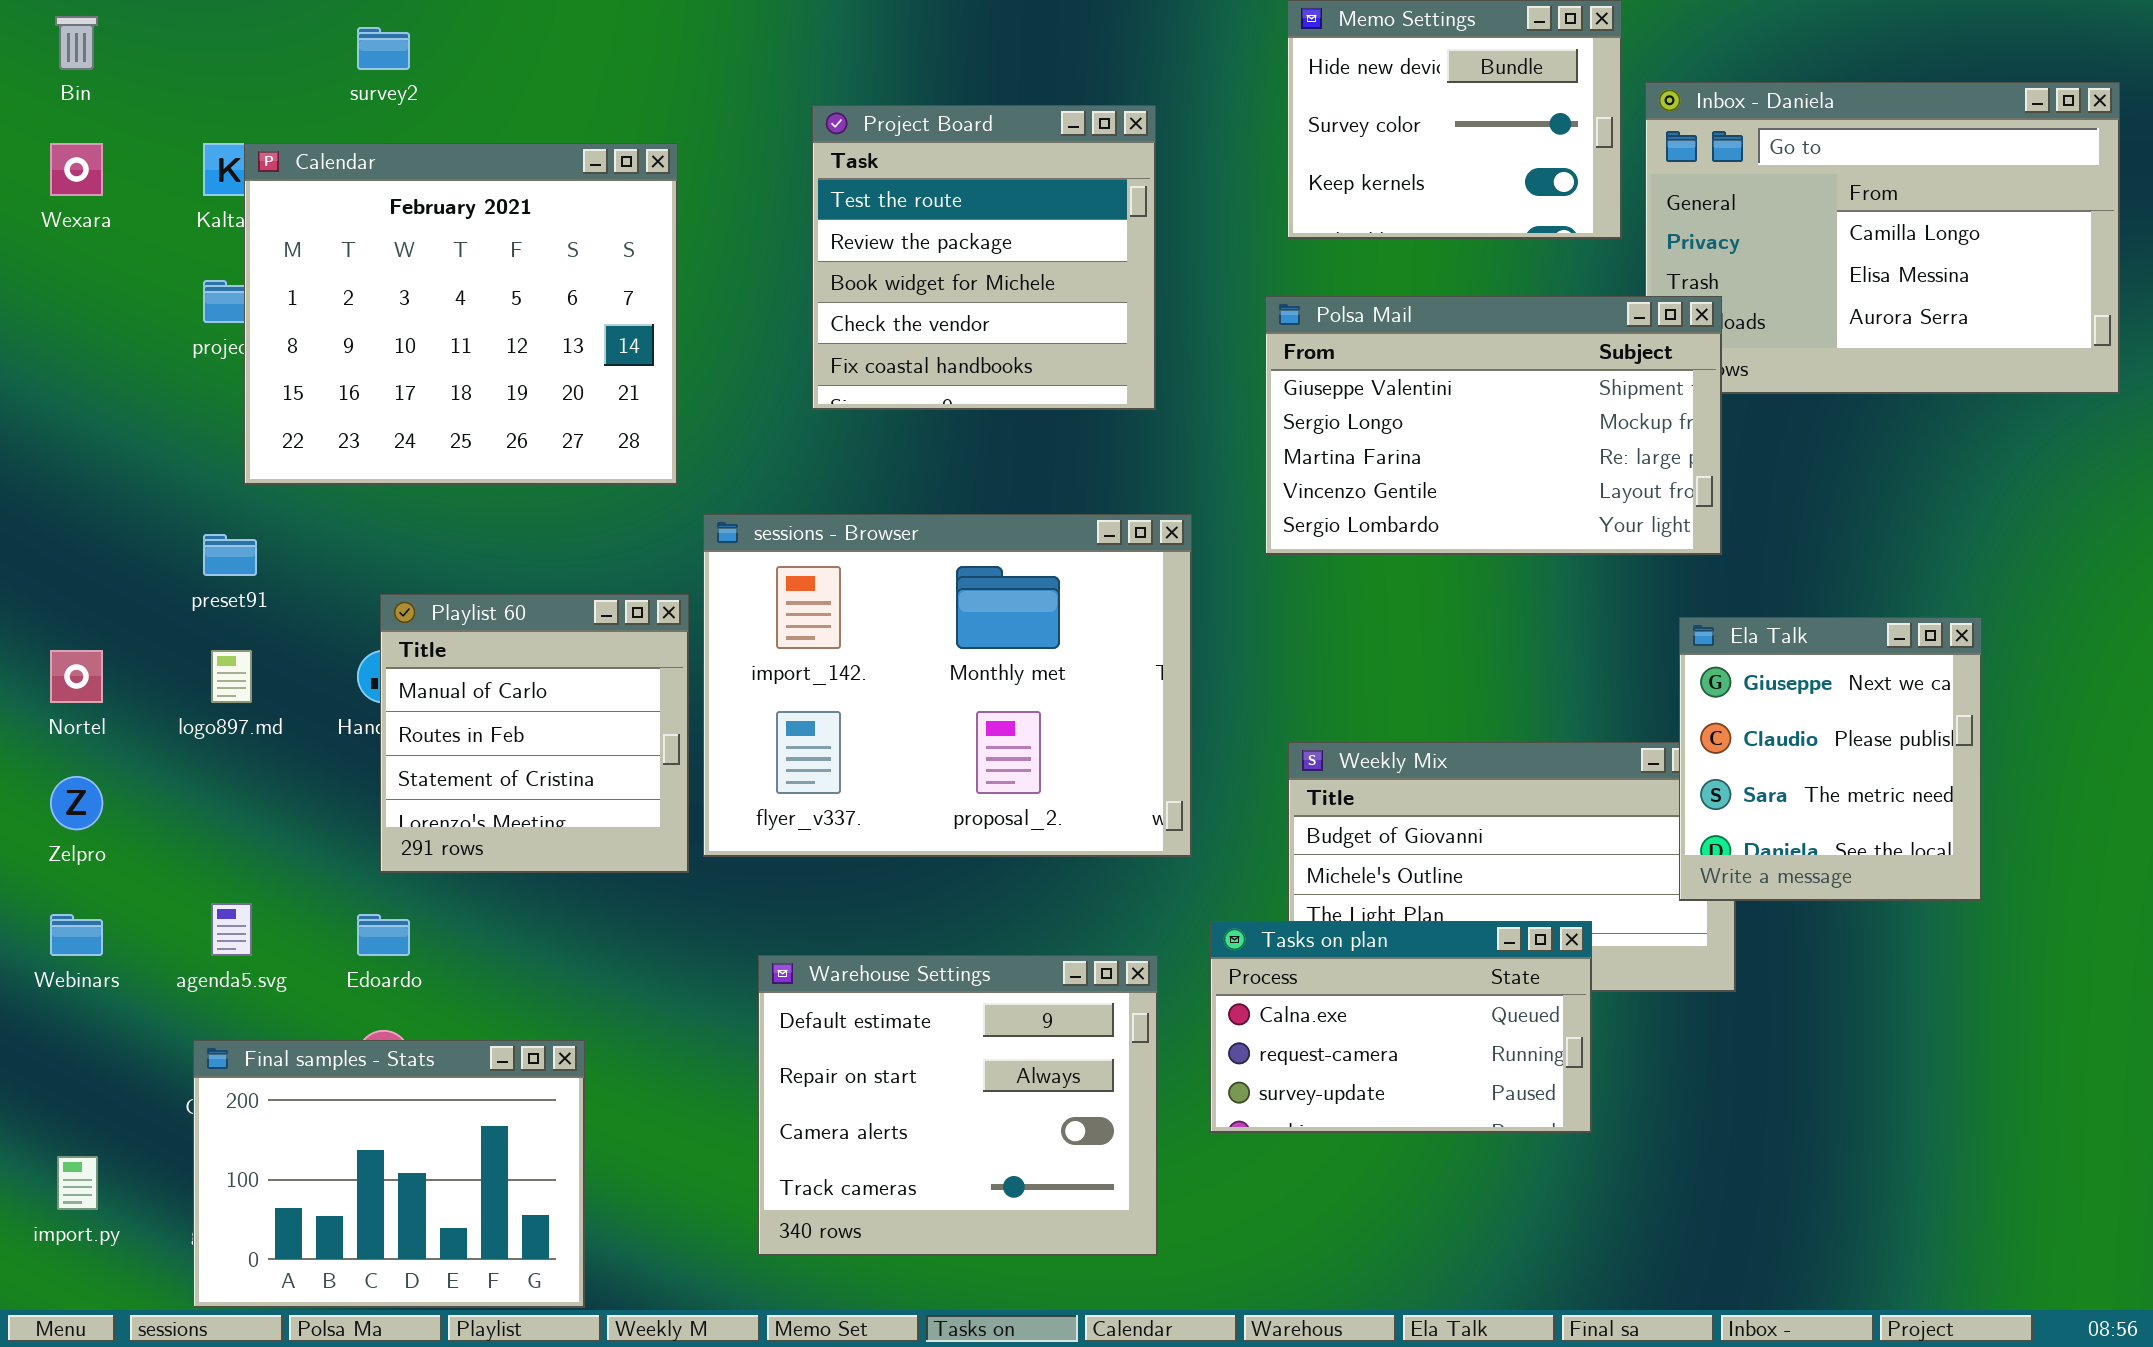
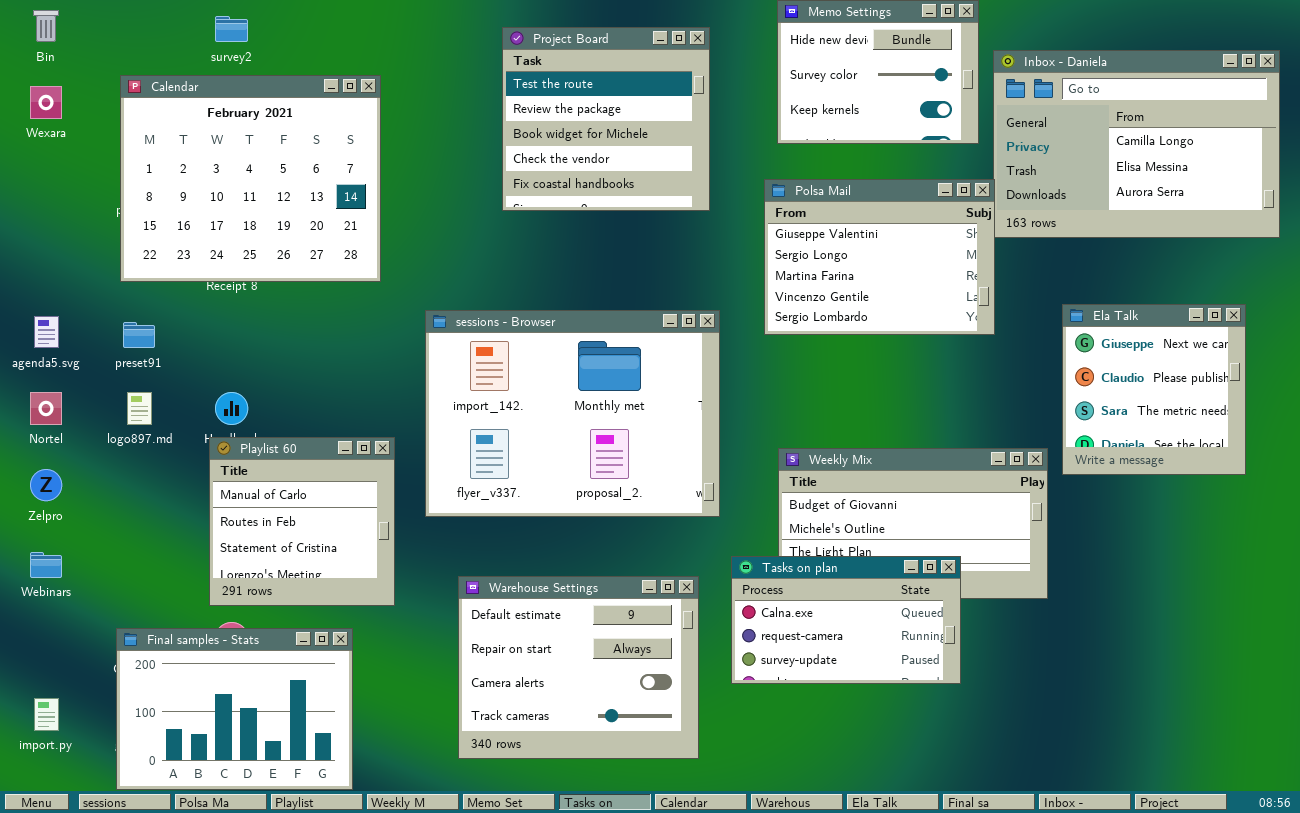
Project Board: [812,105,1156,410] -> [502,27,710,211], moved
Calendar: [244,143,678,485] -> [120,75,381,282], moved
Polsa Mail: [1265,296,1722,555] -> [764,179,995,335], resized
Playlist 60: [380,594,689,873] -> [209,437,395,606], moved
Ela Talk: [1679,617,1982,901] -> [1062,304,1246,475], moved
agenda5.svg: [211,903,252,956] -> [34,316,59,348], moved

